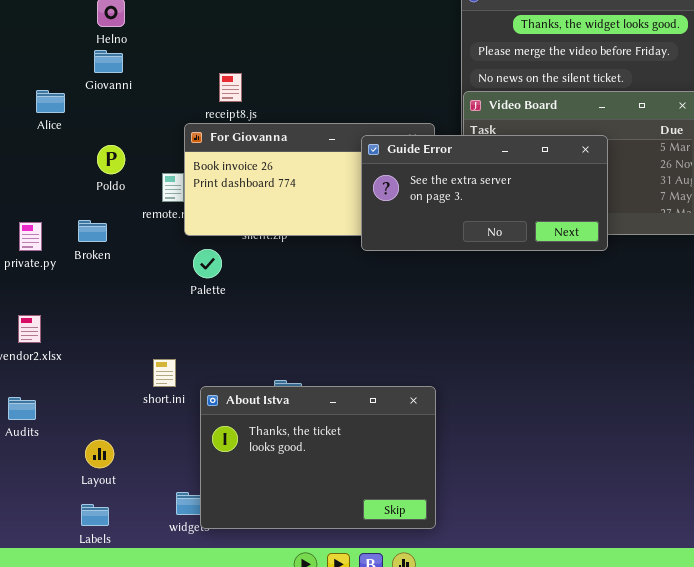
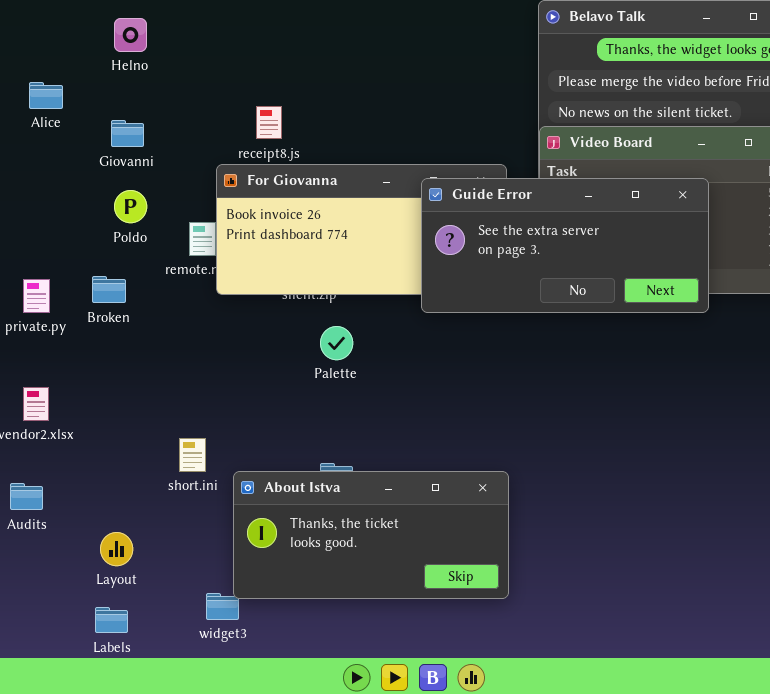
Giovanni: [94,50,123,73] -> [111,120,144,147], moved
Alice: [36,90,65,113] -> [29,82,63,109], moved
Palette: [193,249,222,278] -> [320,326,353,360], moved
About Istva: [200,386,436,529] -> [233,471,509,599], resized

